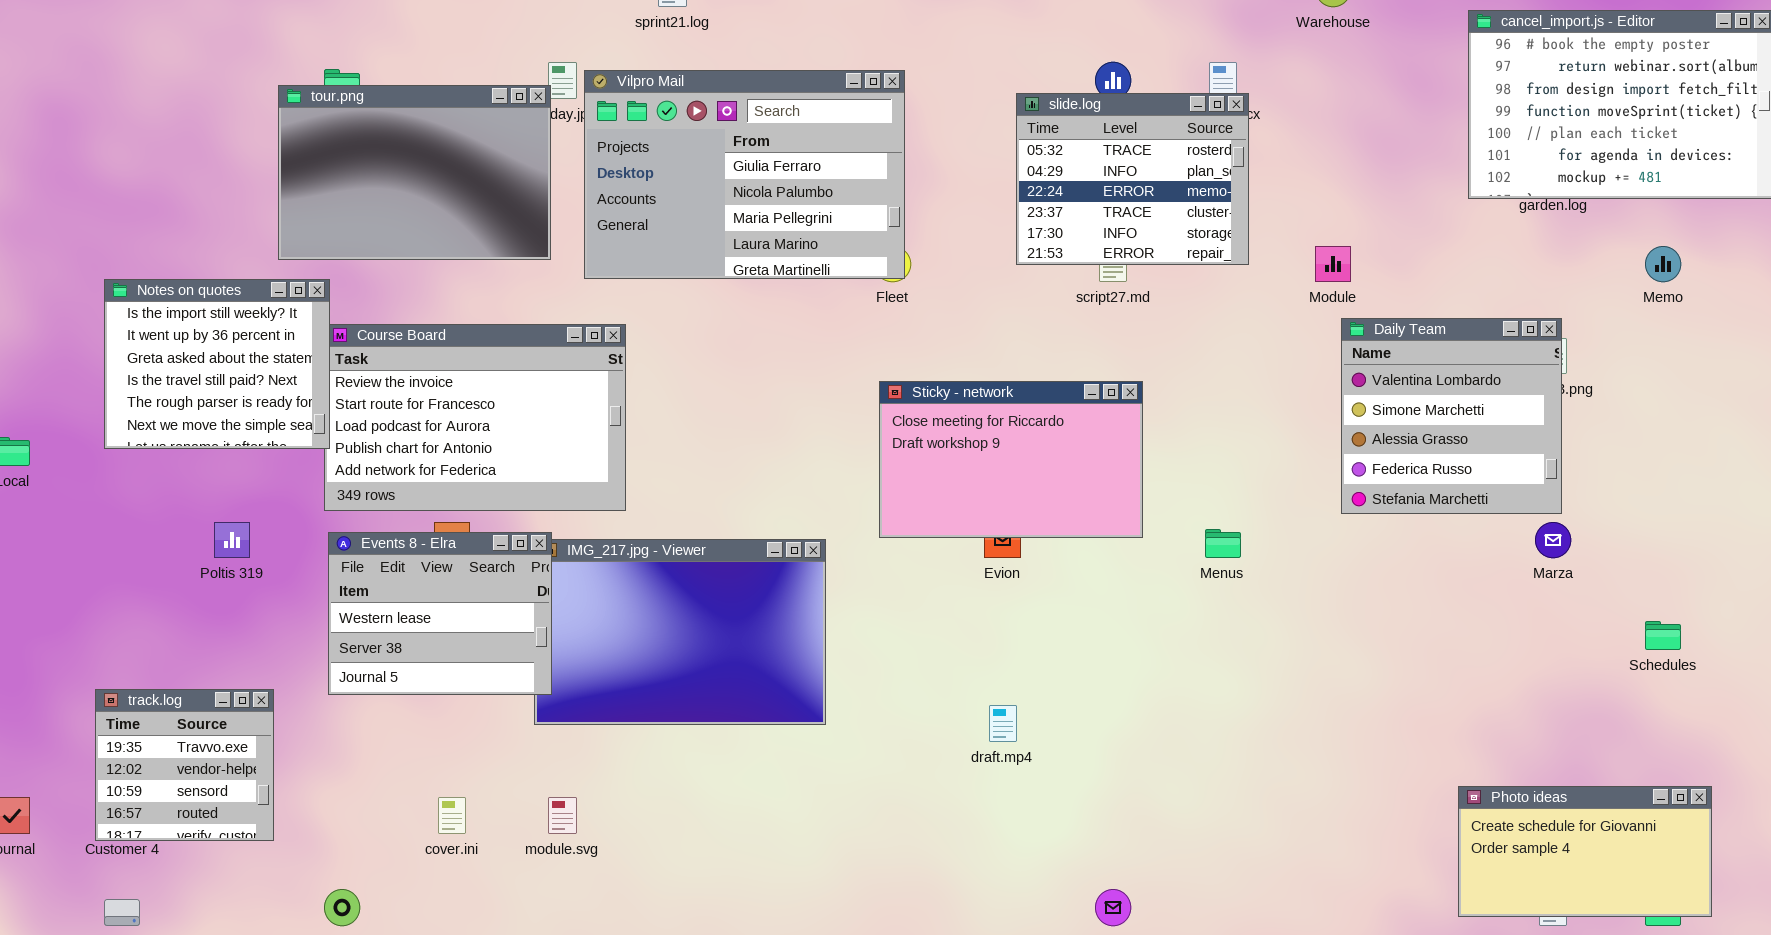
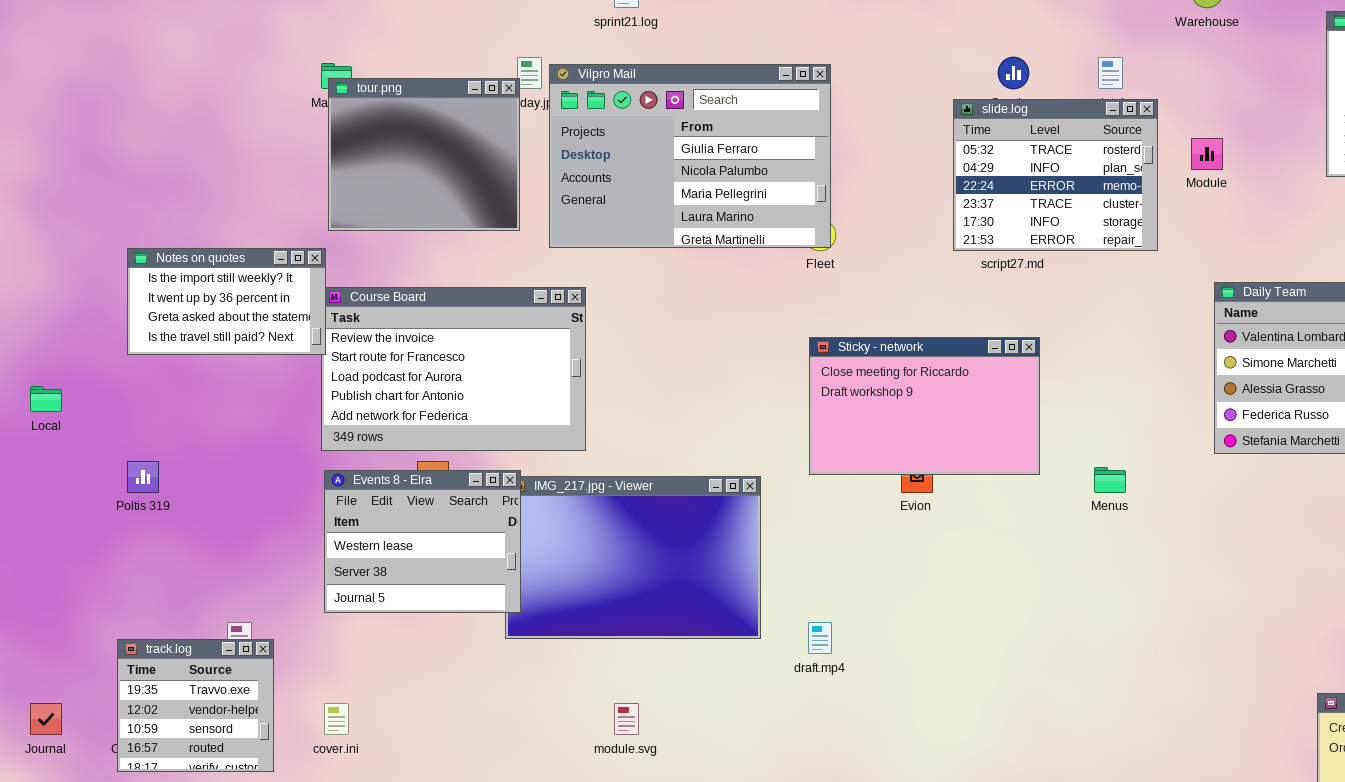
tour.png: [278,85,551,260] -> [328,78,520,231], resized
slide.log: [1016,93,1249,265] -> [953,99,1158,251], moved
Module: [1315,246,1351,282] -> [1191,138,1223,170], moved
Notes on quotes: [104,279,330,449] -> [127,248,326,355], resized
Poltis 319: [214,522,250,558] -> [127,461,159,493], moved
track.log: [95,689,274,841] -> [117,639,274,772], moved
draft.mp4: [989,705,1017,742] -> [808,622,832,654], moved
cover.ini: [438,797,466,834] -> [324,703,349,735], moved
module.svg: [548,797,577,834] -> [614,703,639,735], moved

